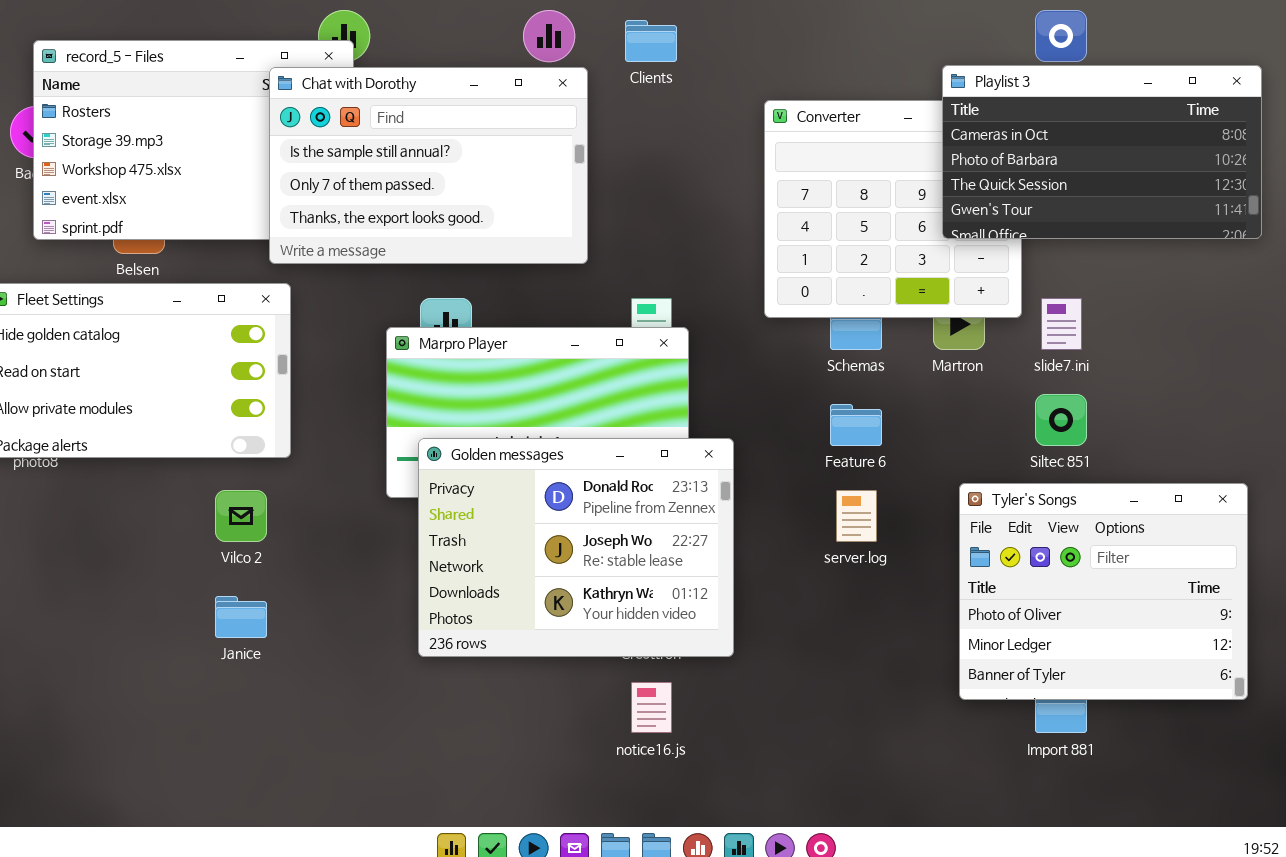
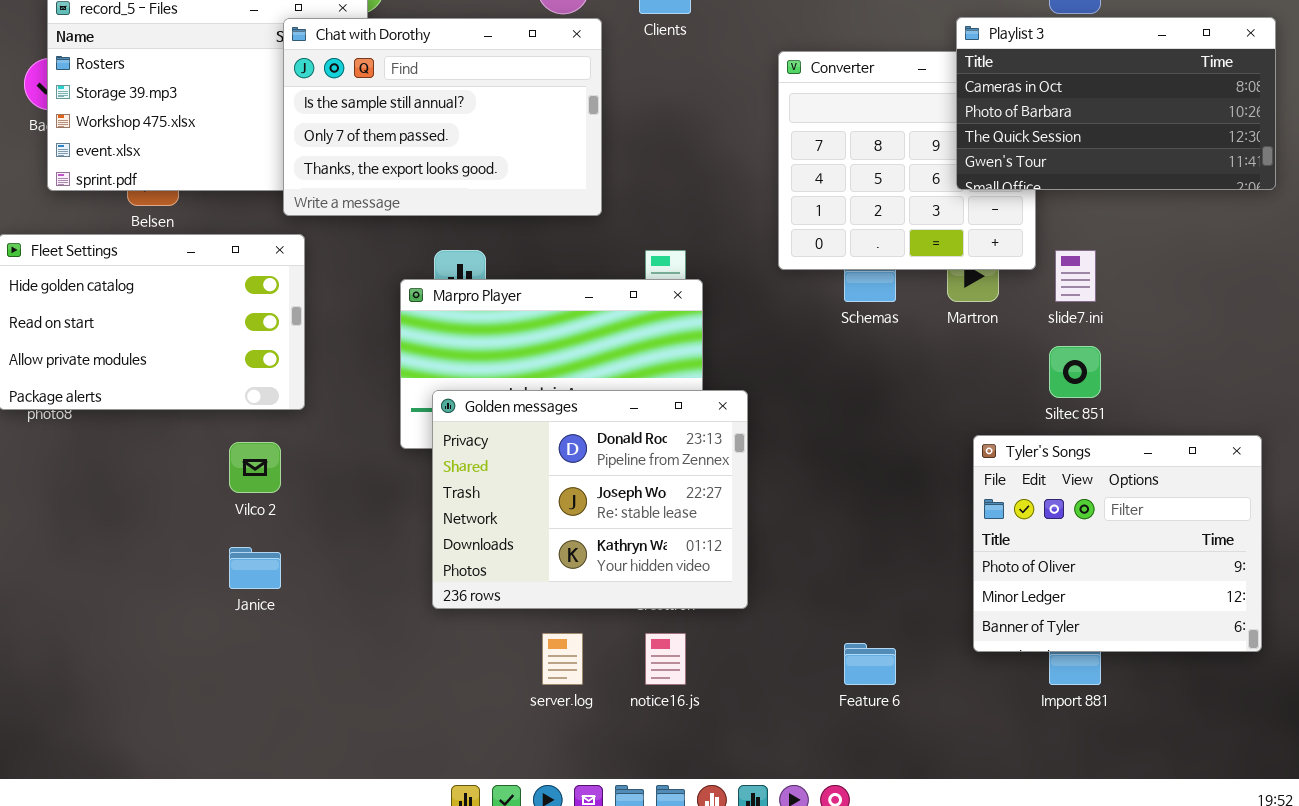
Feature 6: [830,404,882,446] -> [844,643,896,685], moved
server.log: [836,490,877,542] -> [542,633,583,685], moved

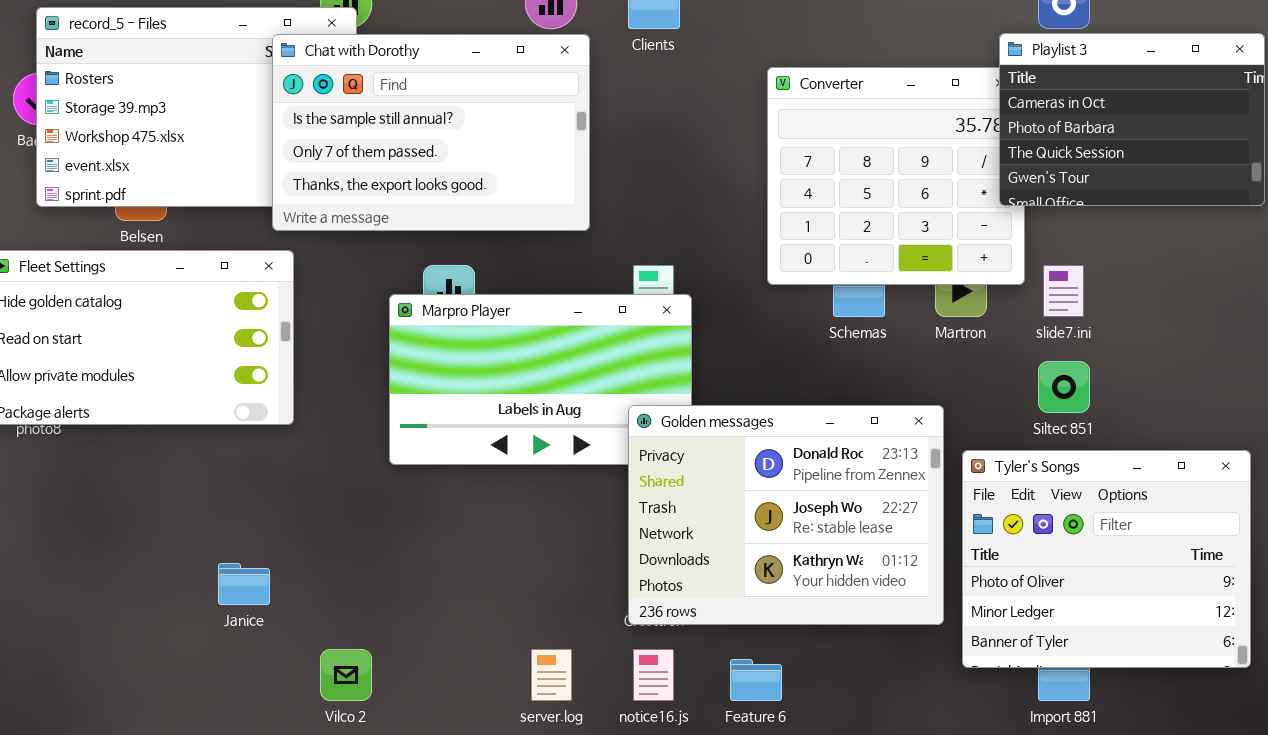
Playlist 3: [956,17,1276,190] -> [999,33,1265,206], resized
Golden messages: [432,390,748,609] -> [628,405,944,625], moved
Vilco 2: [229,442,281,493] -> [320,649,372,701], moved
Feature 6: [844,643,896,685] -> [730,659,782,701], moved

